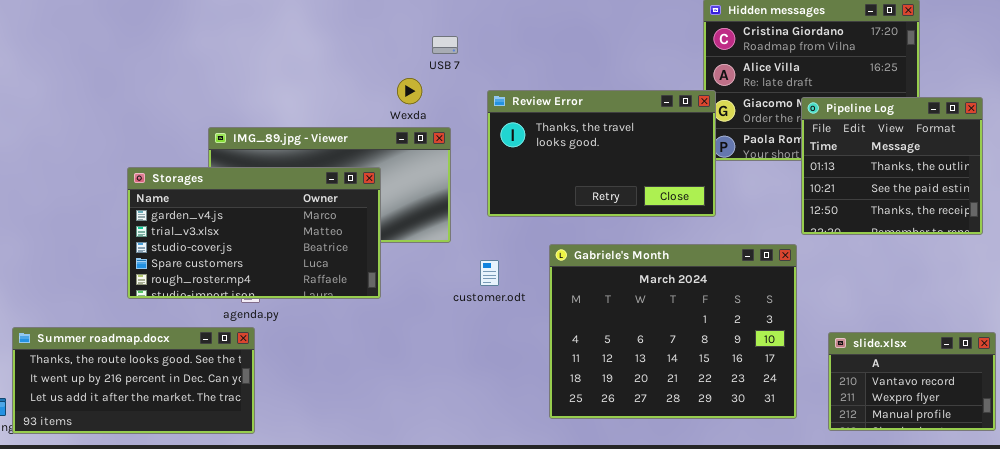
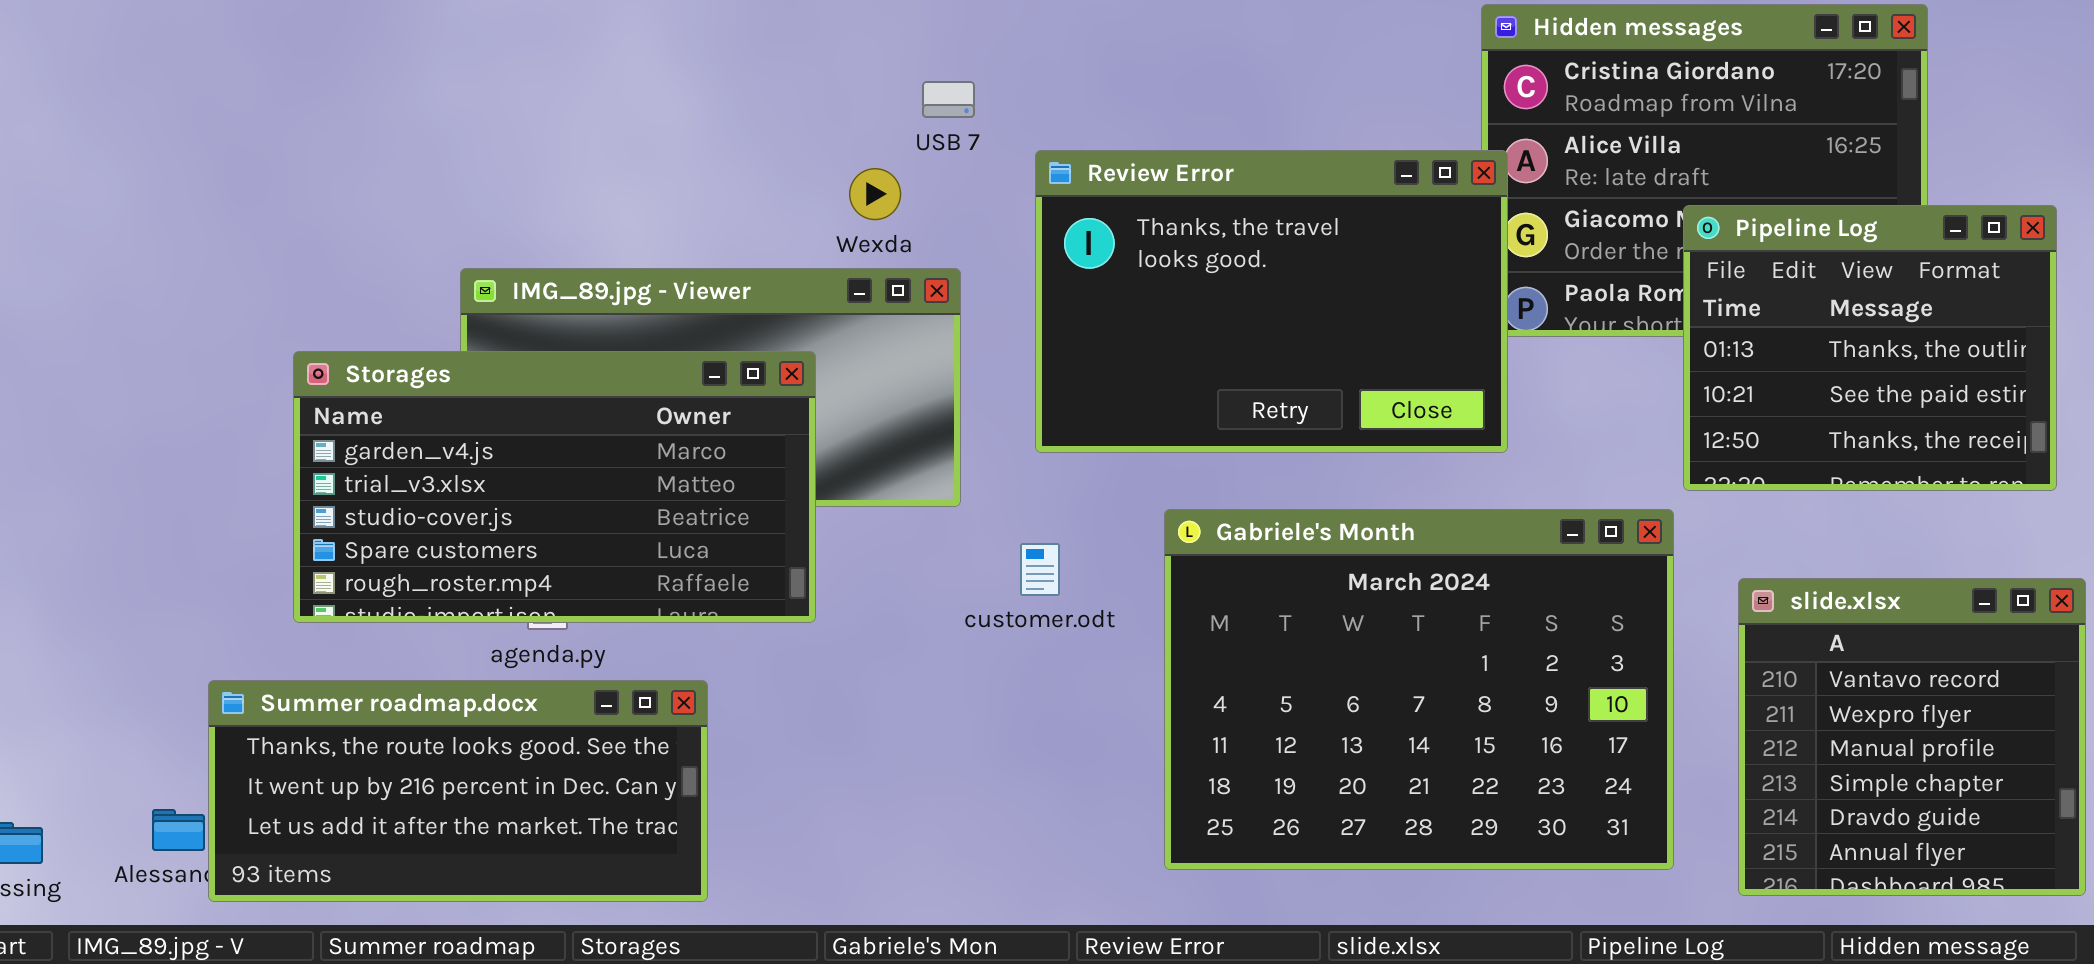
Review Error: [487,90,716,217] -> [1035,150,1508,453], resized
Summer roadmap.docx: [12,327,255,434] -> [208,680,708,902], moved
slide.xlsx: [828,332,996,431] -> [1738,578,2086,896], resized

